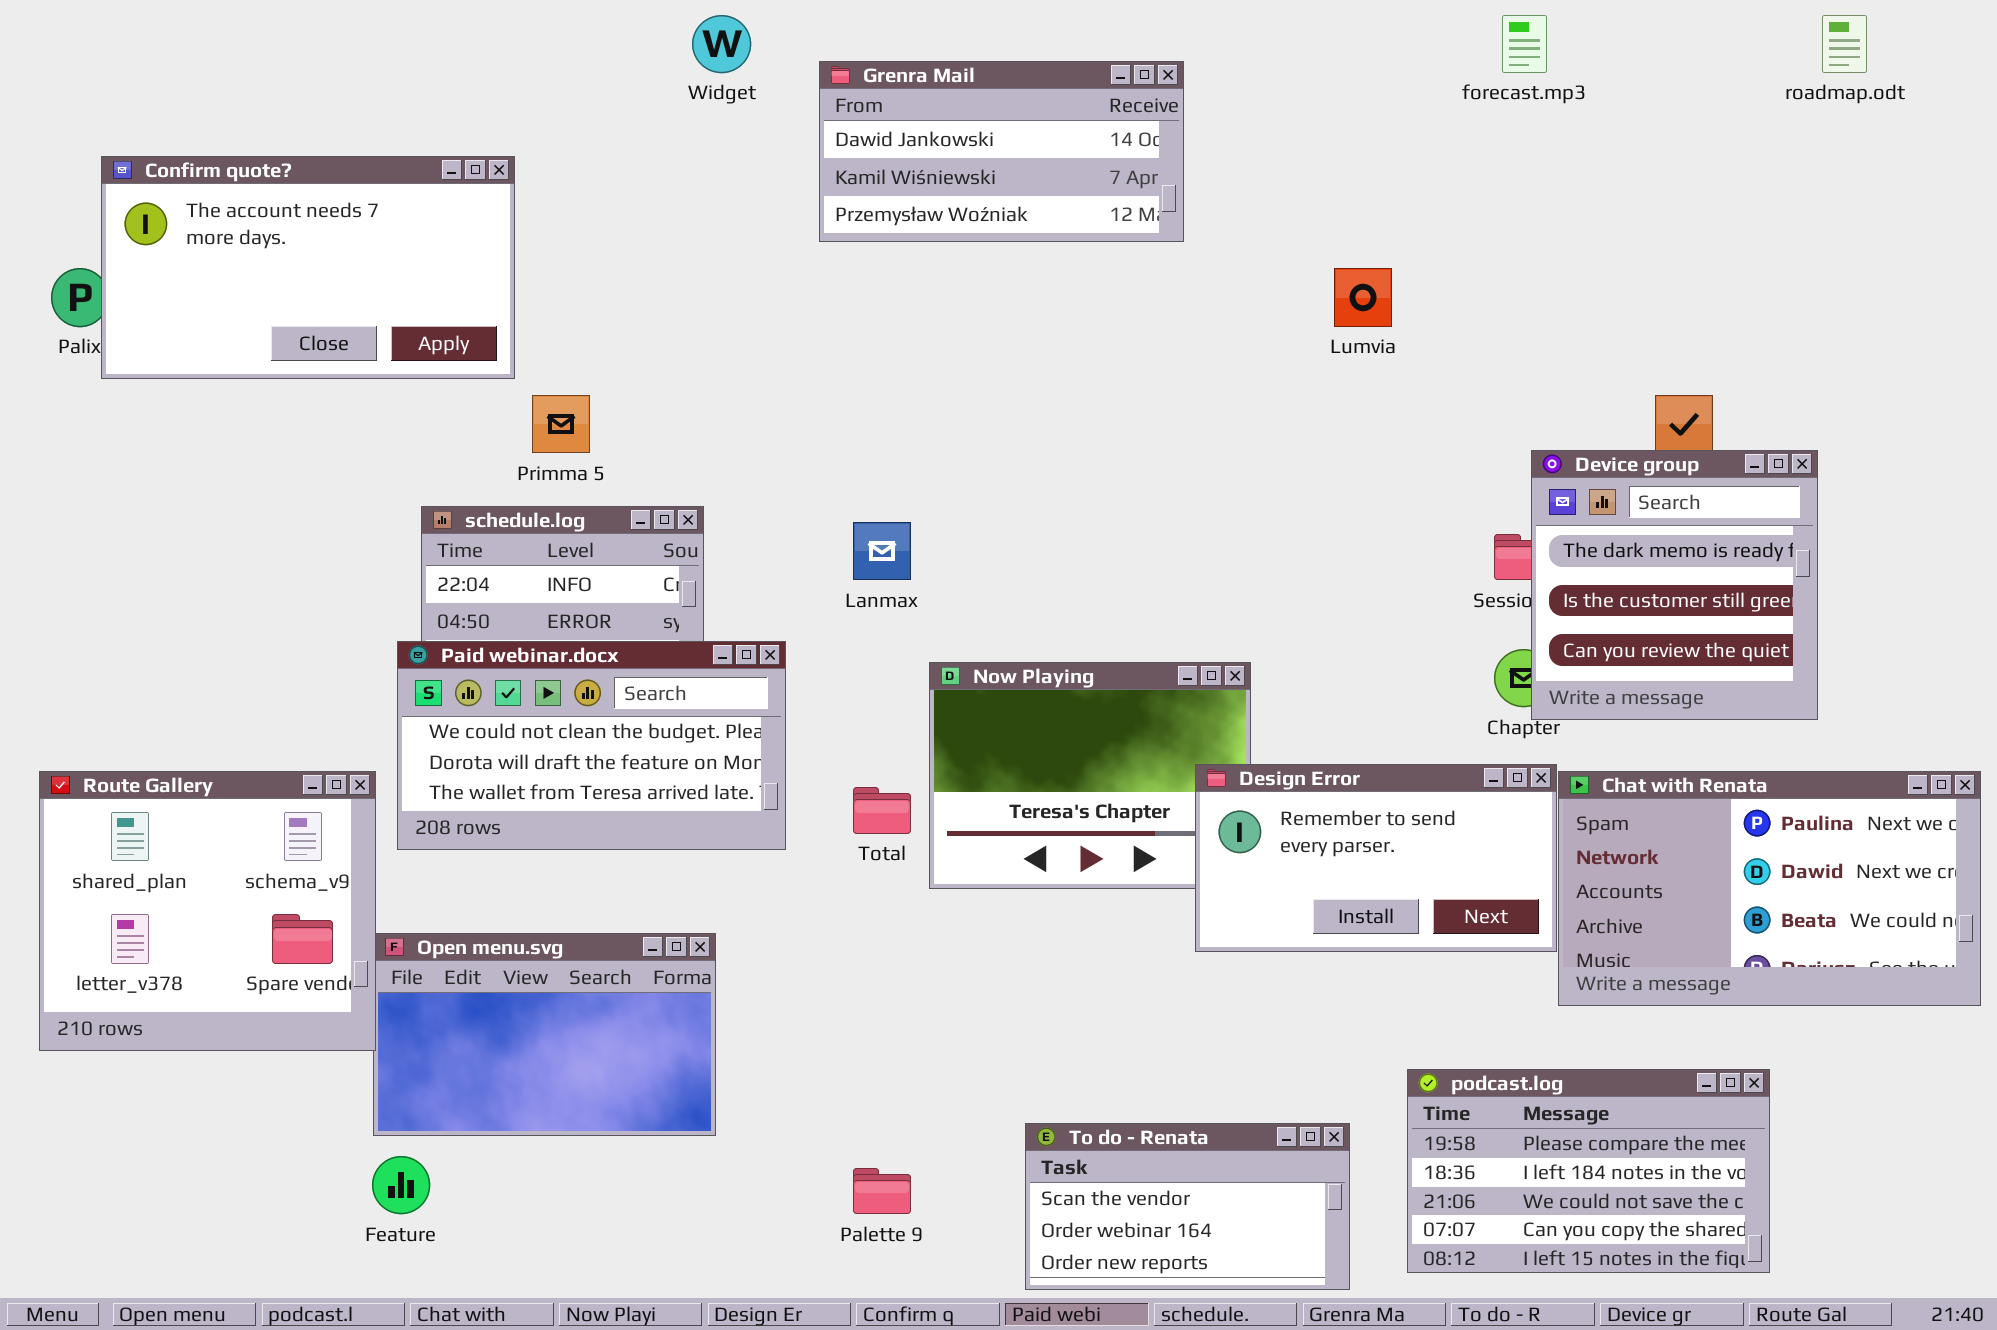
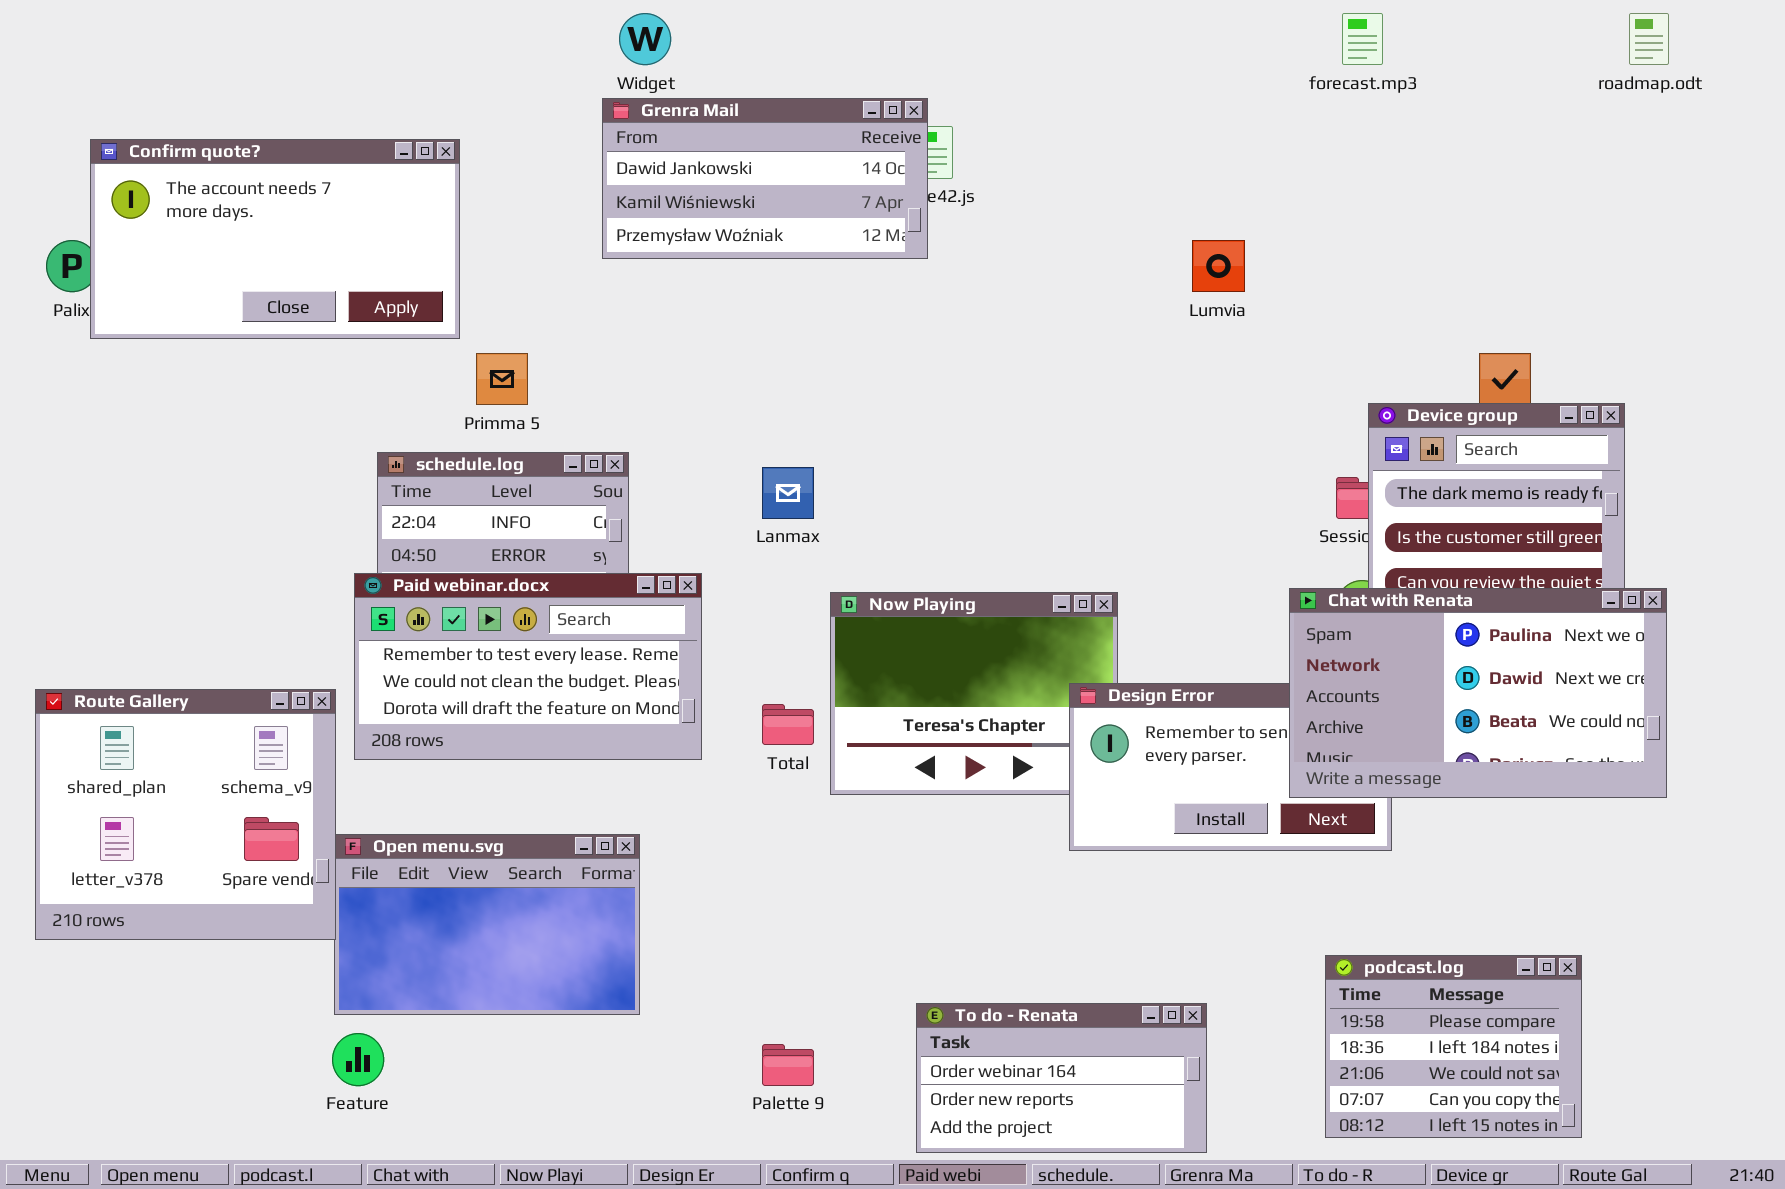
Grenra Mail: [819,61,1184,242] -> [602,98,928,259], moved
Paid webinar.docx: [397,641,786,850] -> [354,573,702,760], scrolled up 1 row
Chat with Renata: [1558,771,1981,1006] -> [1289,588,1667,798], moved
podcast.log: [1407,1069,1770,1273] -> [1325,955,1582,1138], resized
To do - Renata: [1025,1123,1350,1290] -> [916,1003,1207,1153], scrolled down 1 row

